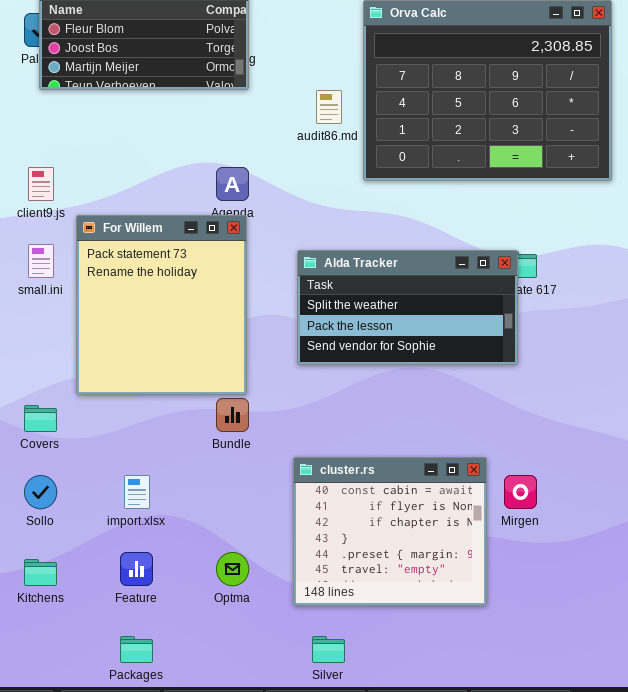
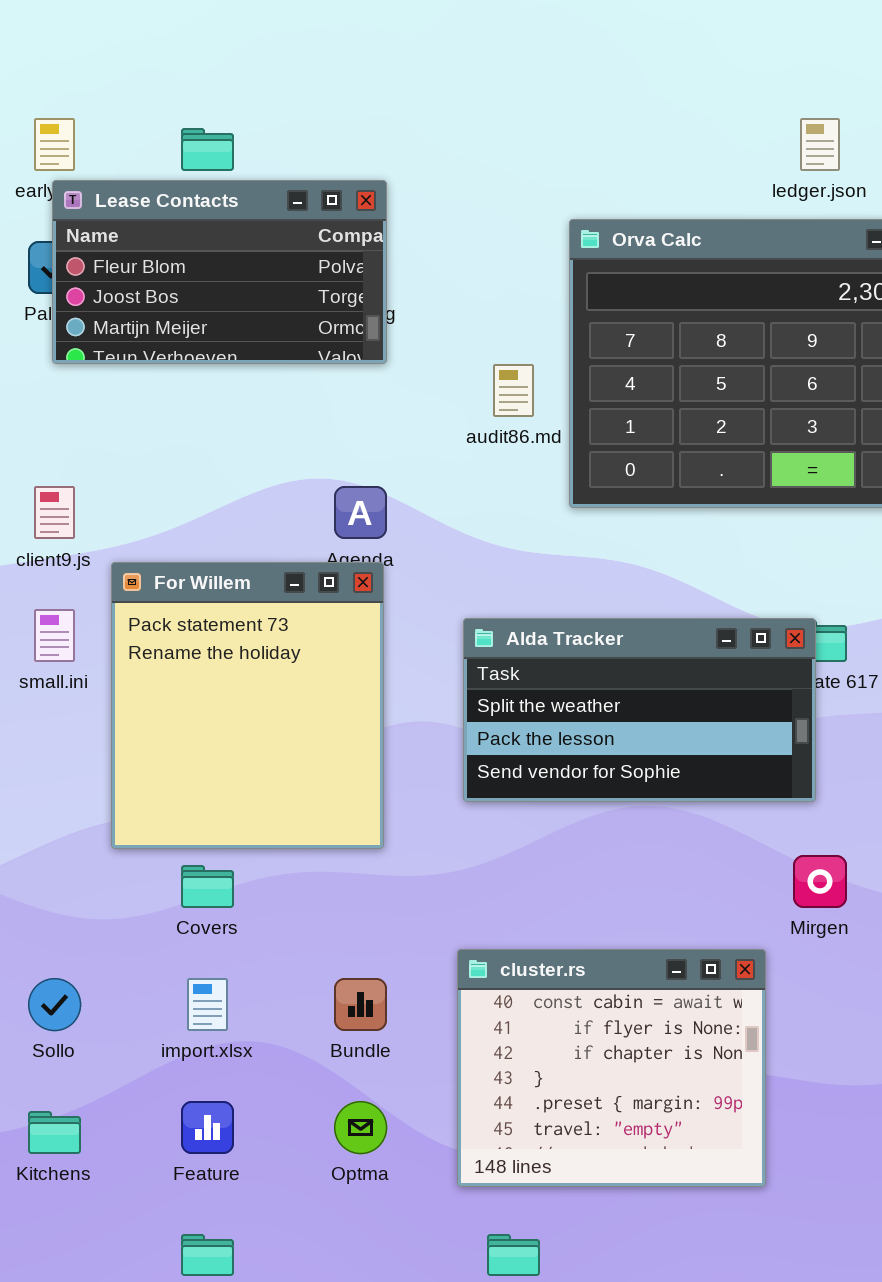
Bundle: [216,398,249,432] -> [334,978,387,1031], moved
Covers: [24,405,57,432] -> [181,865,234,908], moved
Mirgen: [504,475,537,509] -> [793,855,847,908], moved

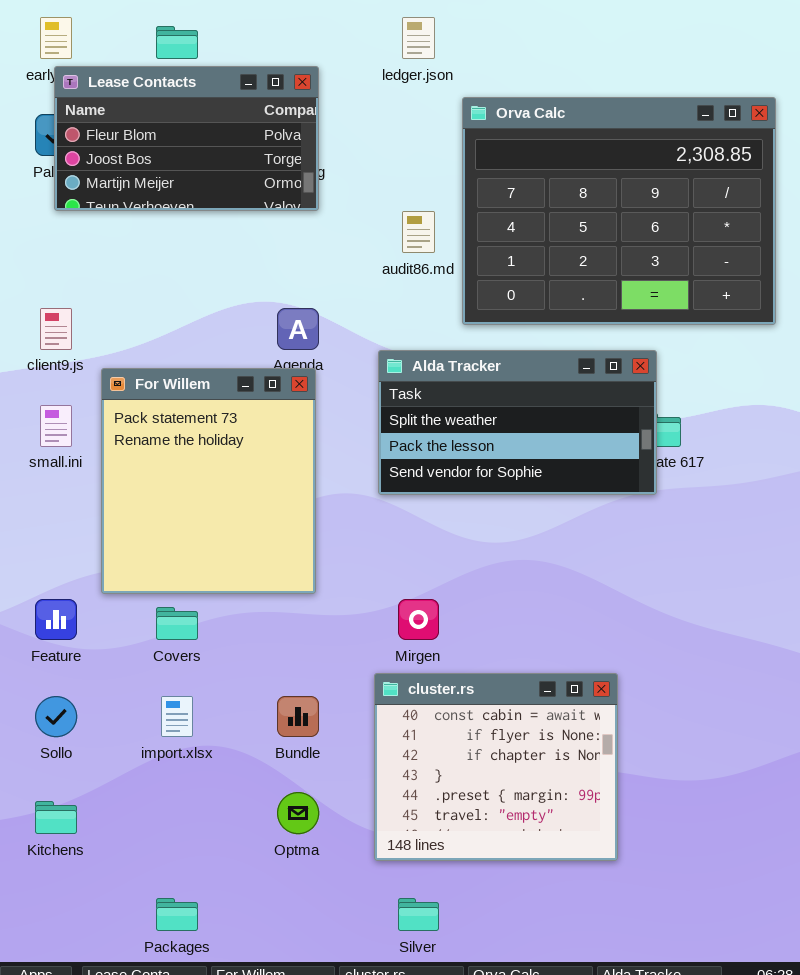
ledger.json: [800,118,840,171] -> [402,17,435,59], moved
Alda Tracker: [463,618,816,802] -> [378,350,657,495], moved
Mirgen: [793,855,847,908] -> [398,599,439,640], moved
Feature: [181,1101,234,1154] -> [35,599,77,640], moved

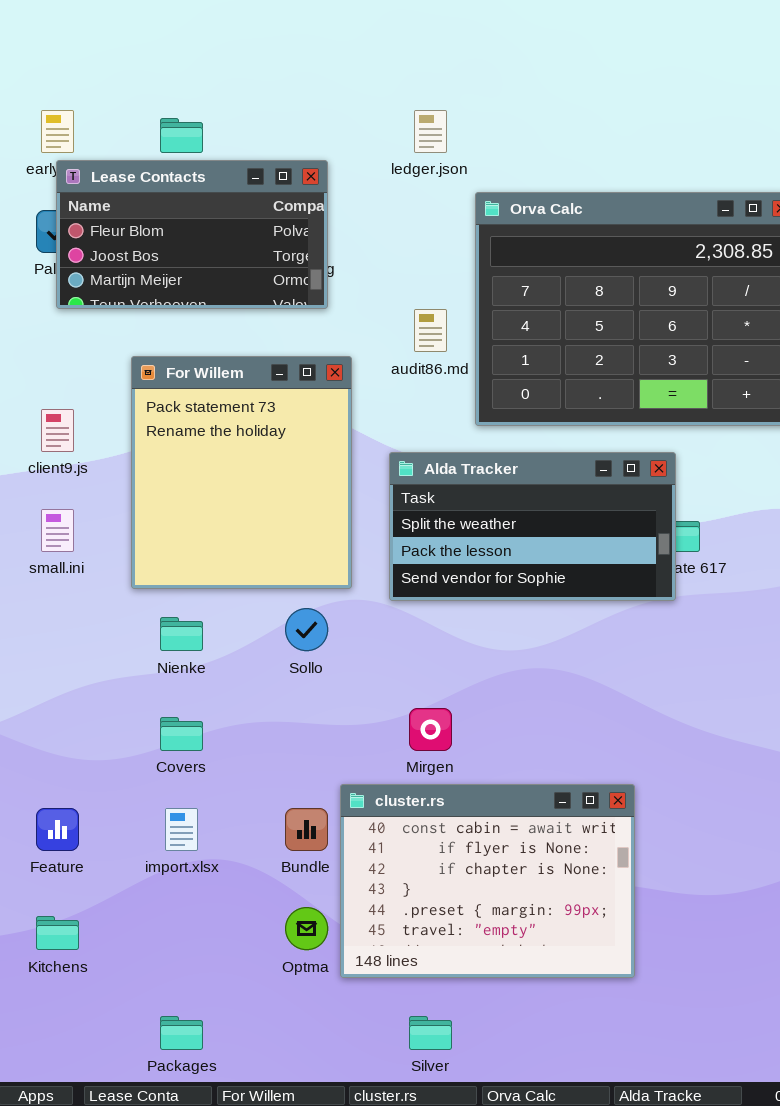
For Willem: [101,368,316,594] -> [131,356,352,589], moved
Feature: [35,599,77,640] -> [36,808,79,851], moved
cluster.rs: [374,673,618,861] -> [340,784,635,978], resized
Sollo: [35,696,77,737] -> [285,608,328,651], moved

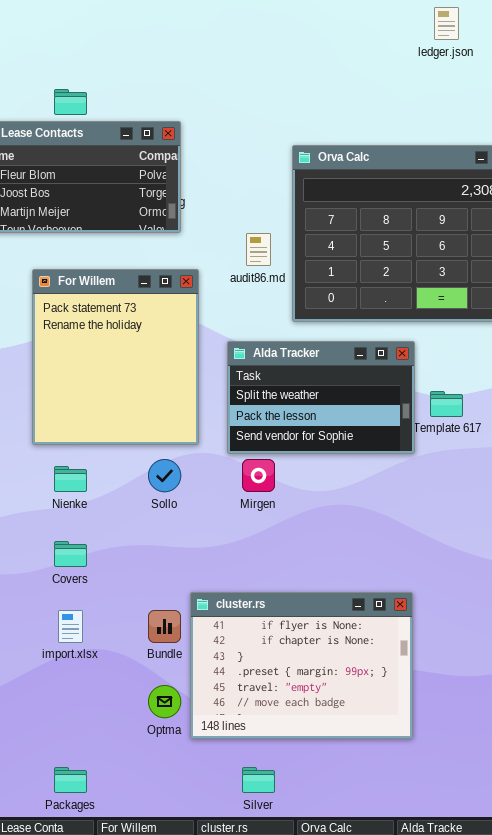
ledger.json: [414,110,447,153] -> [434,7,459,40], moved
Alda Tracker: [389,452,676,601] -> [227,341,415,454], resized
Mirgen: [409,708,452,751] -> [242,459,275,492], moved
cluster.rs: [340,784,635,978] -> [190,592,413,739], scrolled down 1 row

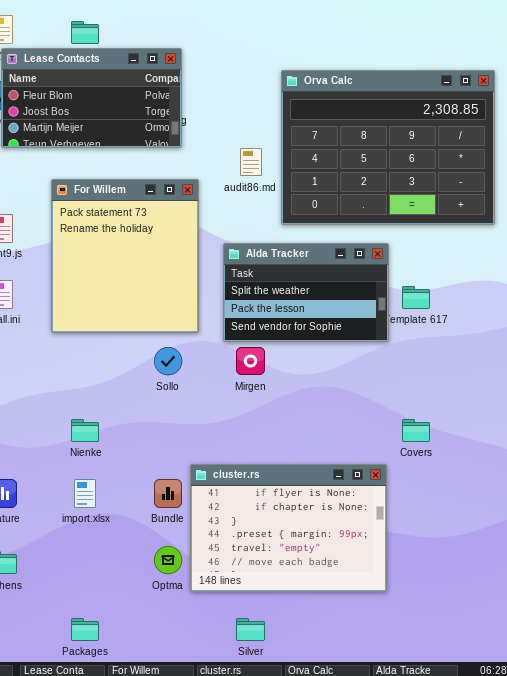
Nienke: [54,466,87,492] -> [71,419,99,442], moved
Covers: [54,541,87,567] -> [402,419,430,442], moved

